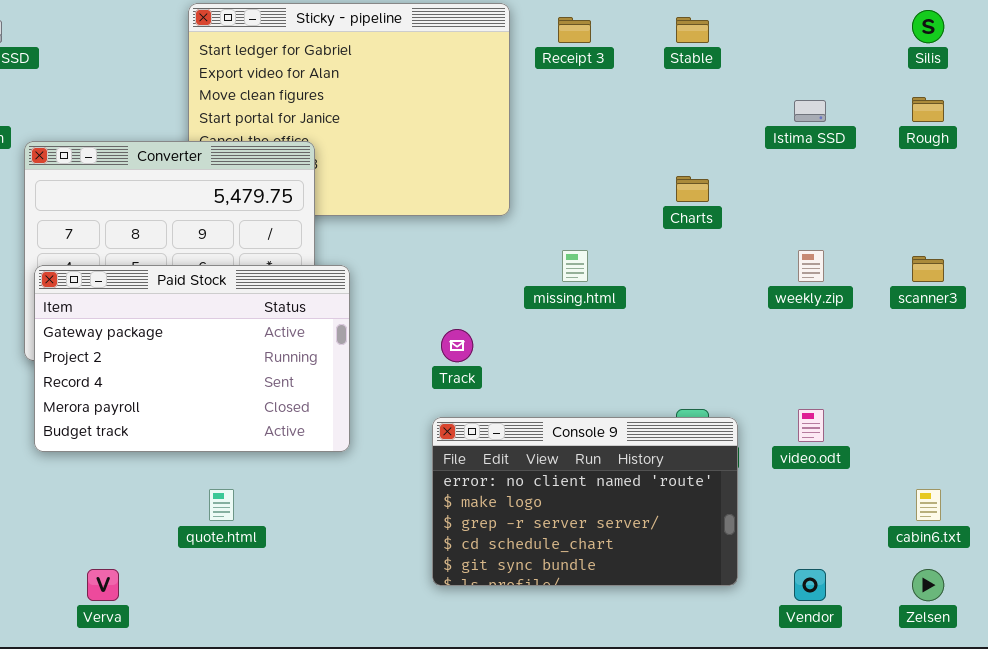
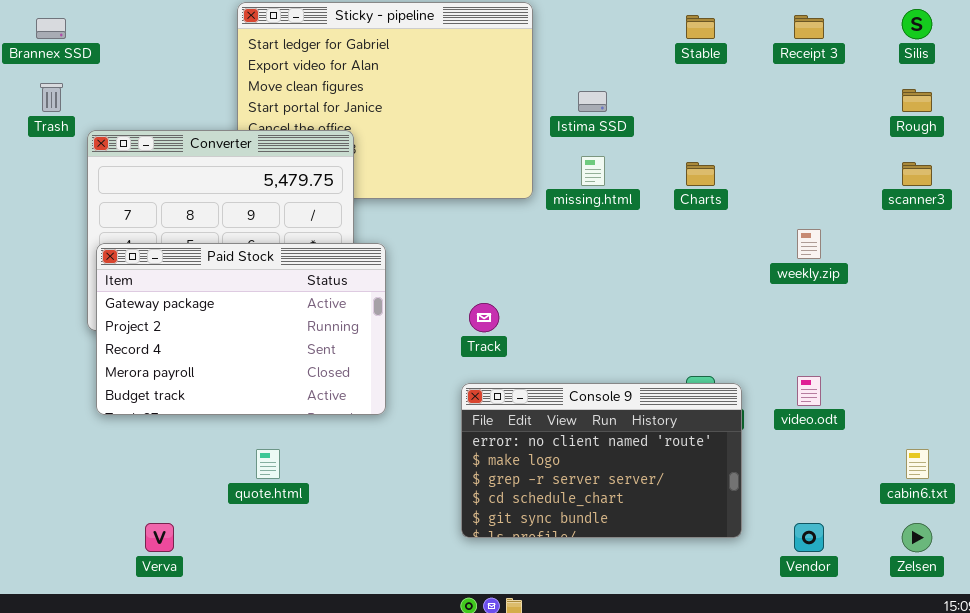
Receipt 3: [558,17,591,43] -> [794,15,824,39], moved
Istima SSD: [794,100,826,122] -> [578,91,607,112], moved
missing.html: [562,250,588,282] -> [581,156,605,186], moved
scanner3: [912,256,944,282] -> [902,162,932,186], moved

